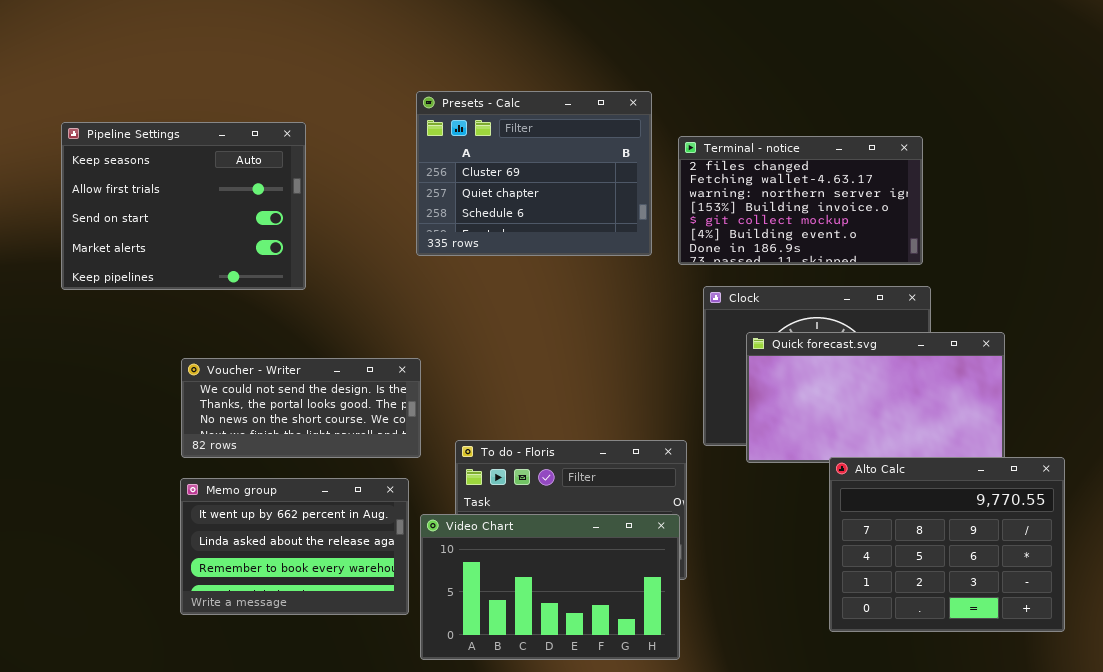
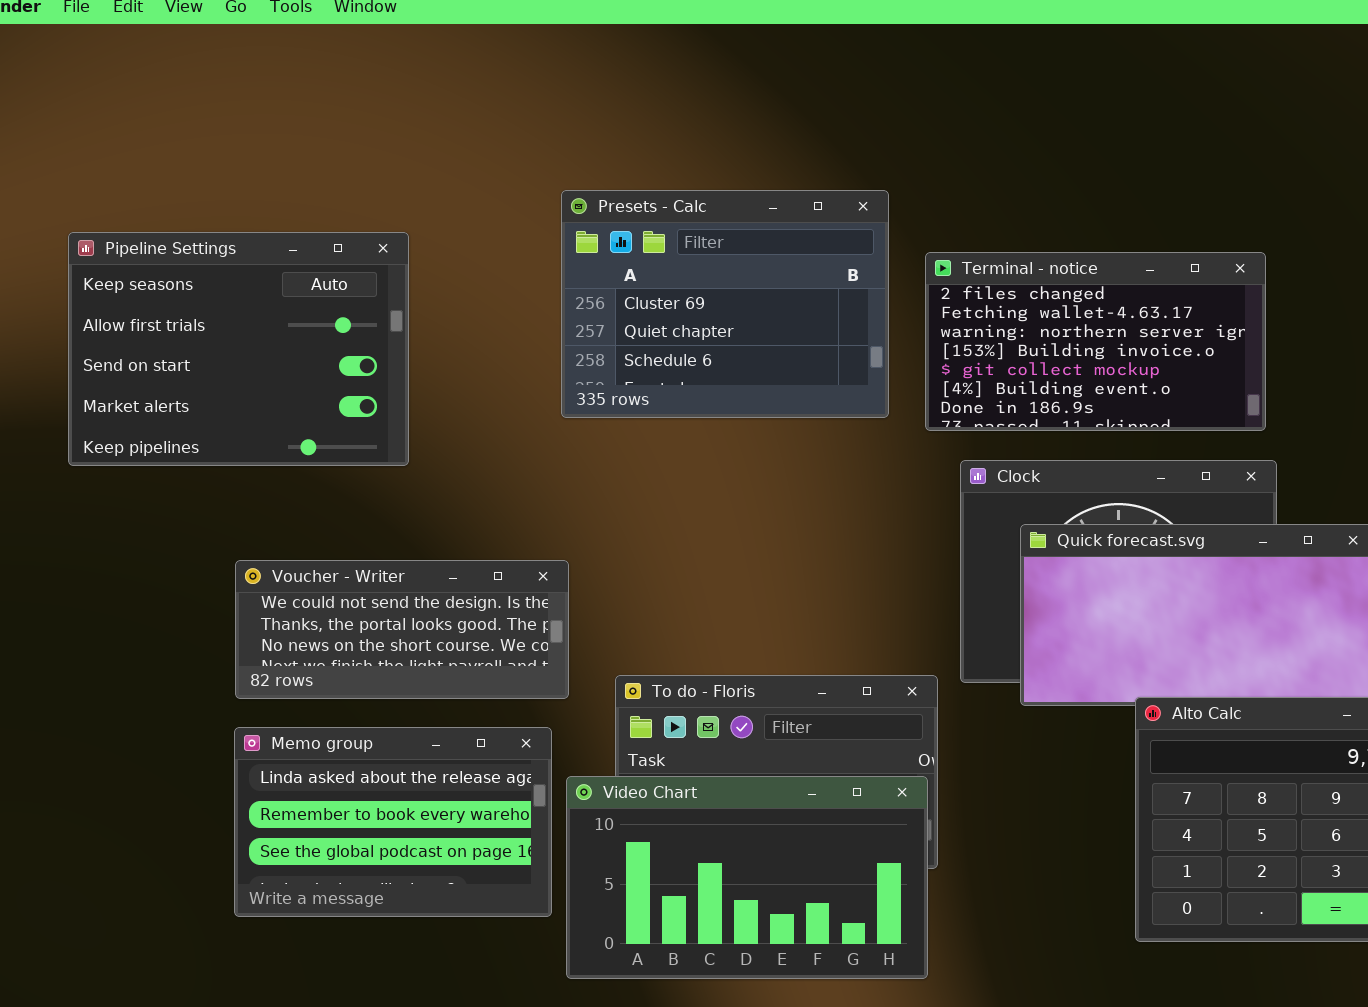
Memo group: [180,478,409,615] -> [234,727,552,917], scrolled down 1 row

